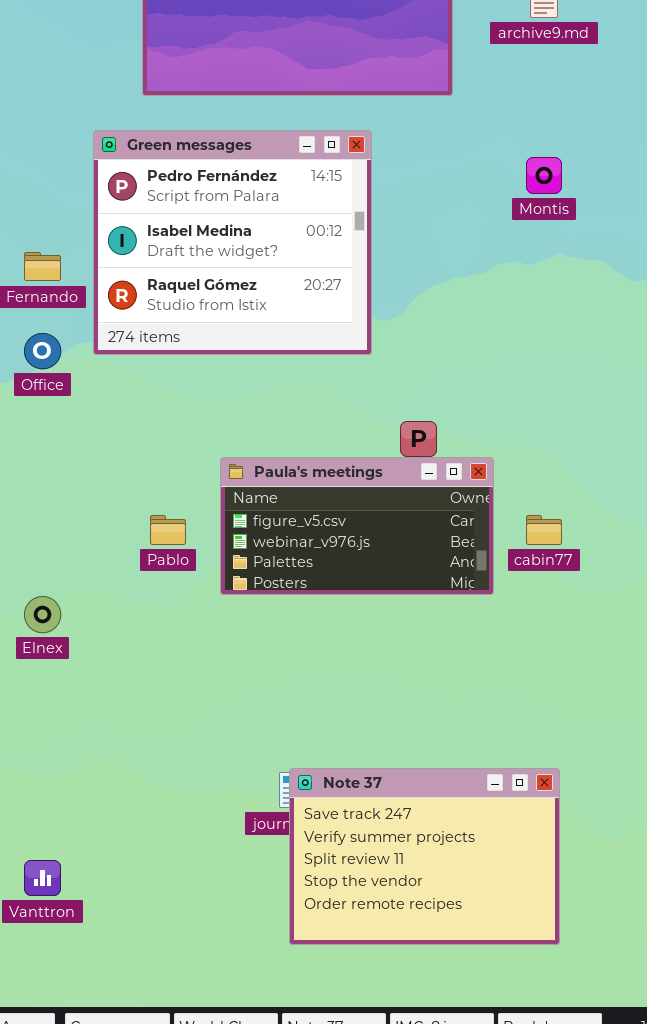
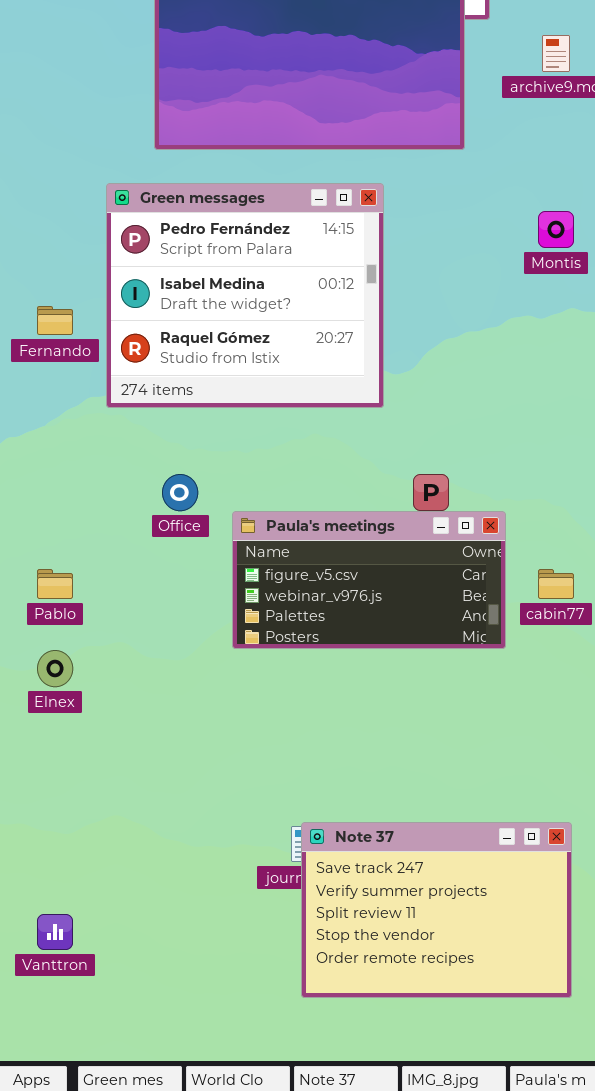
Office: [24,333,61,369] -> [162,474,198,511], moved
Pablo: [150,515,186,545] -> [37,569,73,599], moved

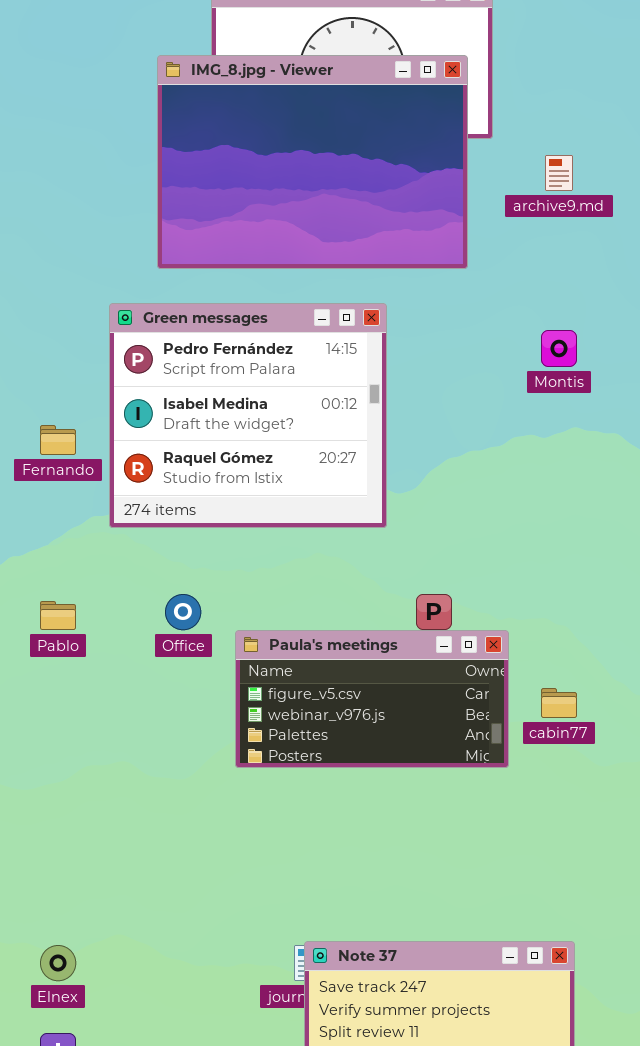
Pablo: [37,569,73,599] -> [40,601,76,630], moved
Elnex: [37,650,73,687] -> [40,945,76,981], moved

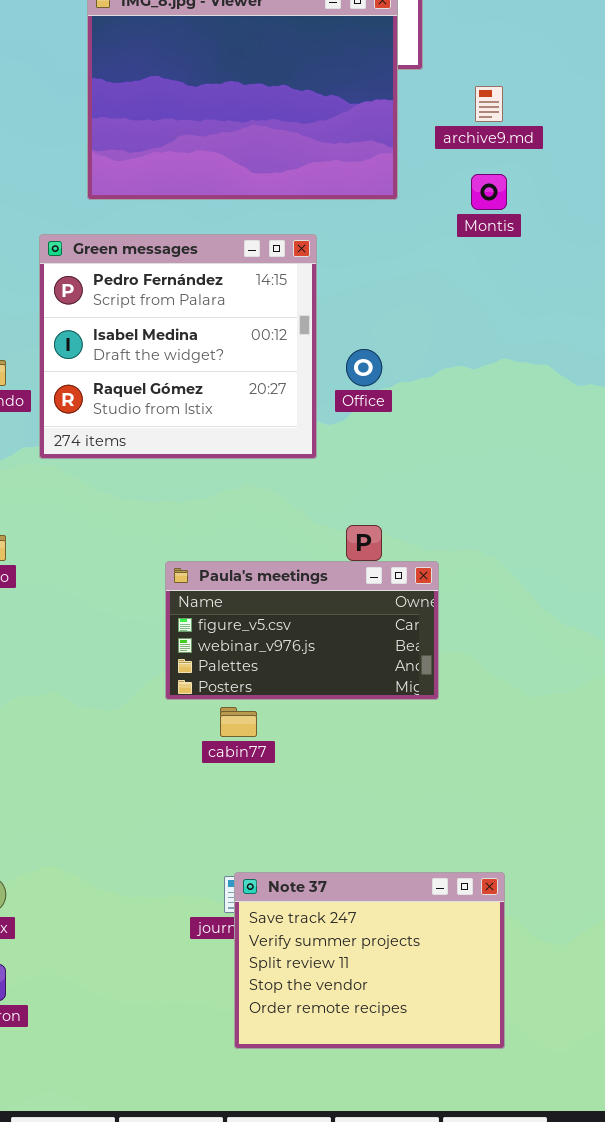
Montis: [541,330,577,367] -> [471,174,507,210], moved
Office: [165,594,201,630] -> [346,349,382,386], moved
cabin77: [541,688,577,718] -> [220,707,257,737], moved

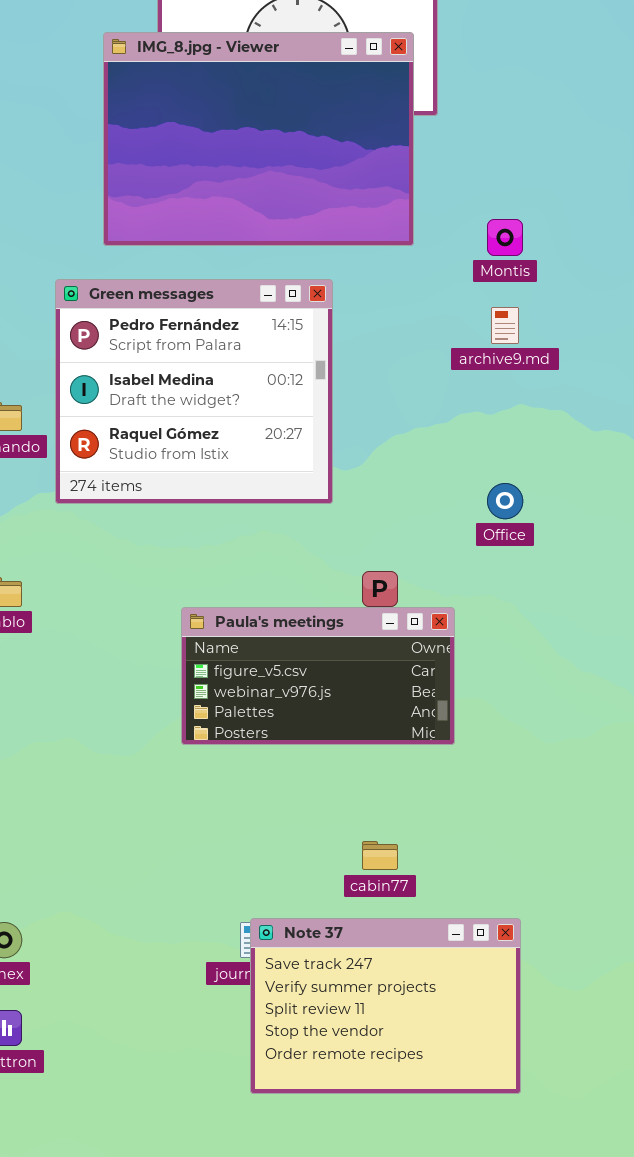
archive9.md: [475,86,503,122] -> [491,307,519,344], moved
Office: [346,349,382,386] -> [487,483,523,519], moved
cabin77: [220,707,257,737] -> [362,841,398,870], moved

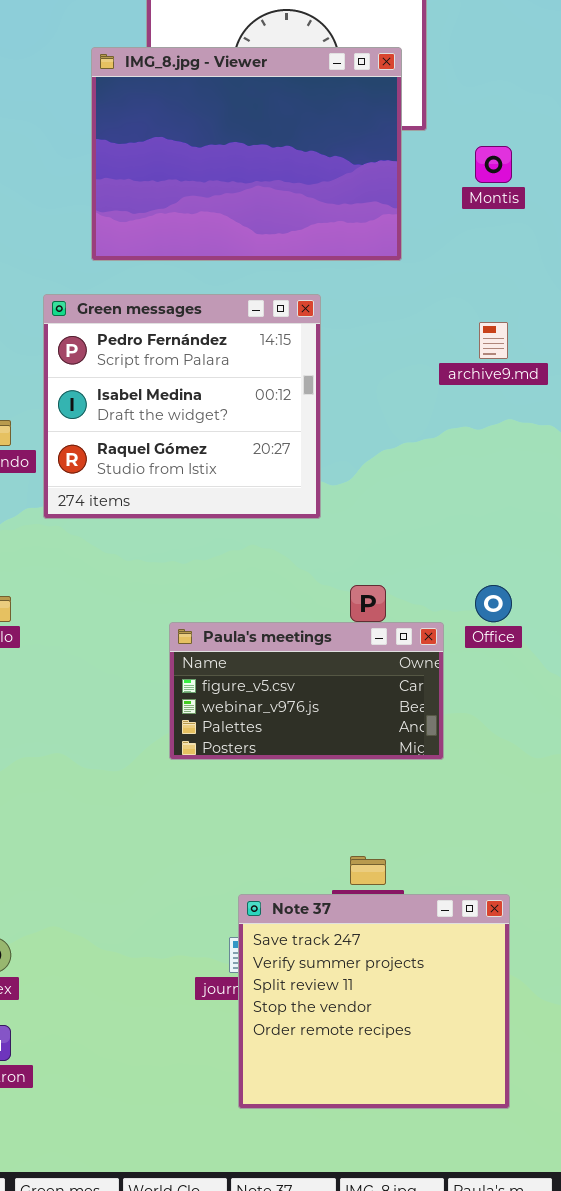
Montis: [487,219,523,256] -> [475,146,512,183], moved
Office: [487,483,523,519] -> [475,585,512,622], moved
Note 37: [250,918,521,1094] -> [238,894,510,1109], resized

